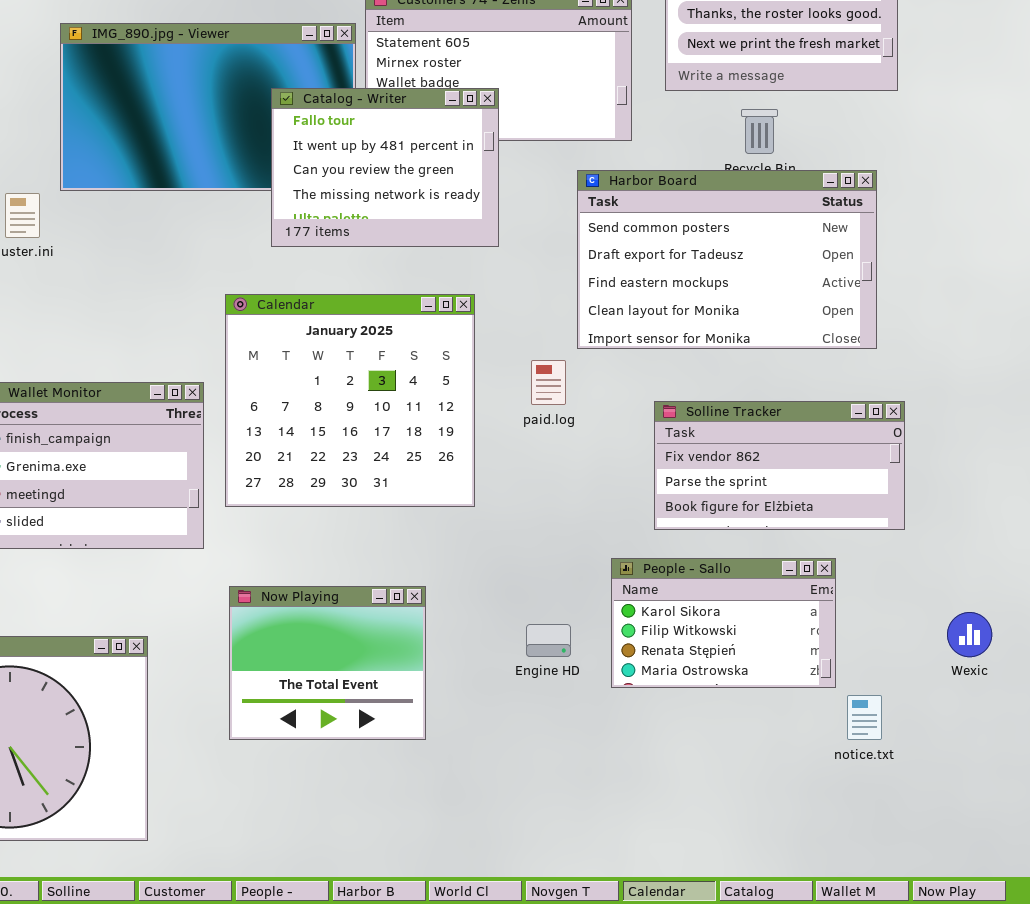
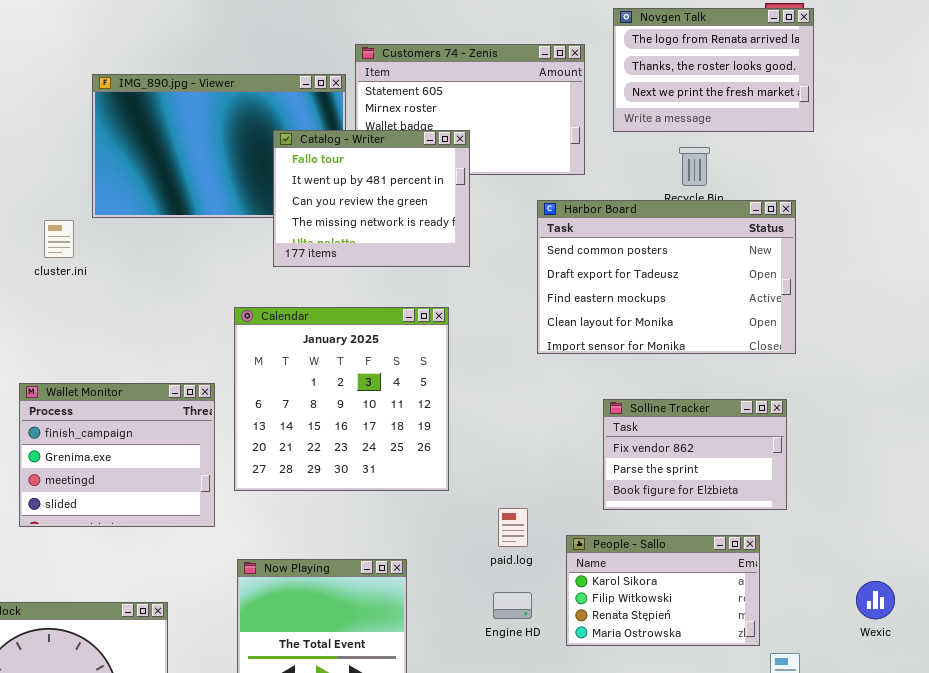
paid.log: [531,360,566,405] -> [498,508,528,547], moved
Solline Tracker: [654,401,905,530] -> [603,399,787,510], resized

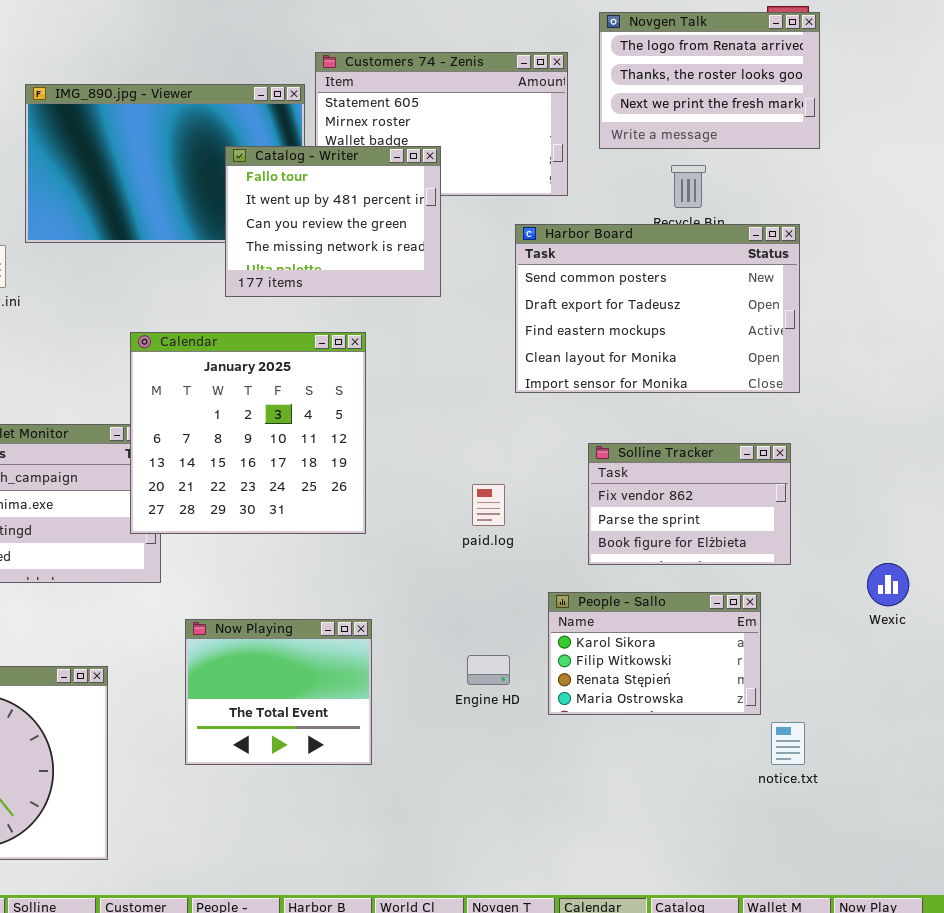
Calendar: [234,307,449,491] -> [130,332,366,534], moved
paid.log: [498,508,528,547] -> [472,484,505,526], moved
Wexic: [856,581,895,619] -> [867,563,909,606], moved

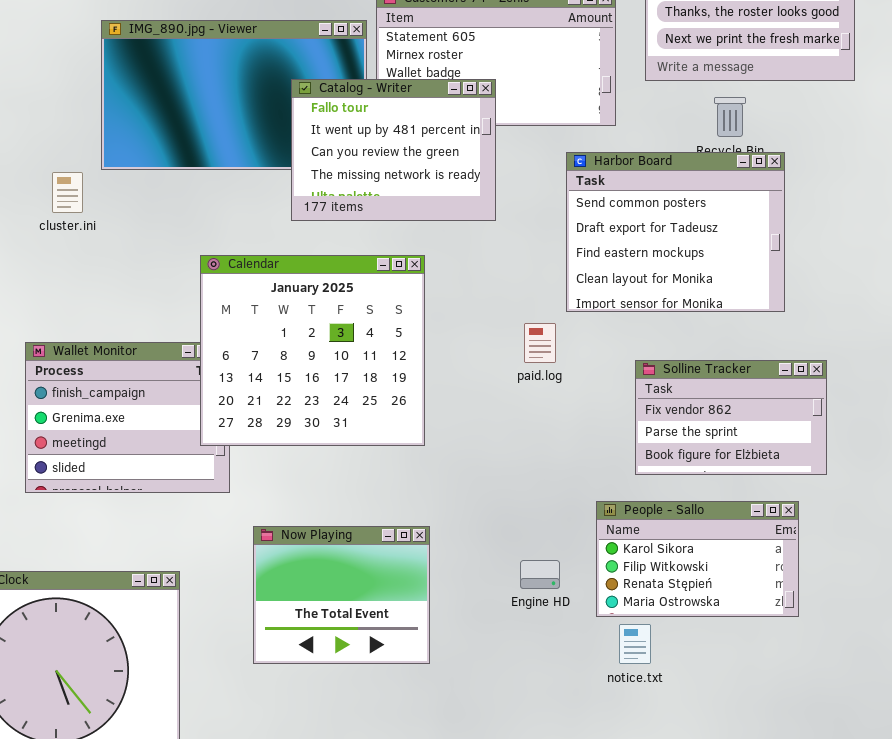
Harbor Board: [515,224,800,393] -> [566,152,785,312], resized
paid.log: [472,484,505,526] -> [524,323,556,363], moved
notice.txt: [771,722,805,765] -> [619,624,651,664], moved

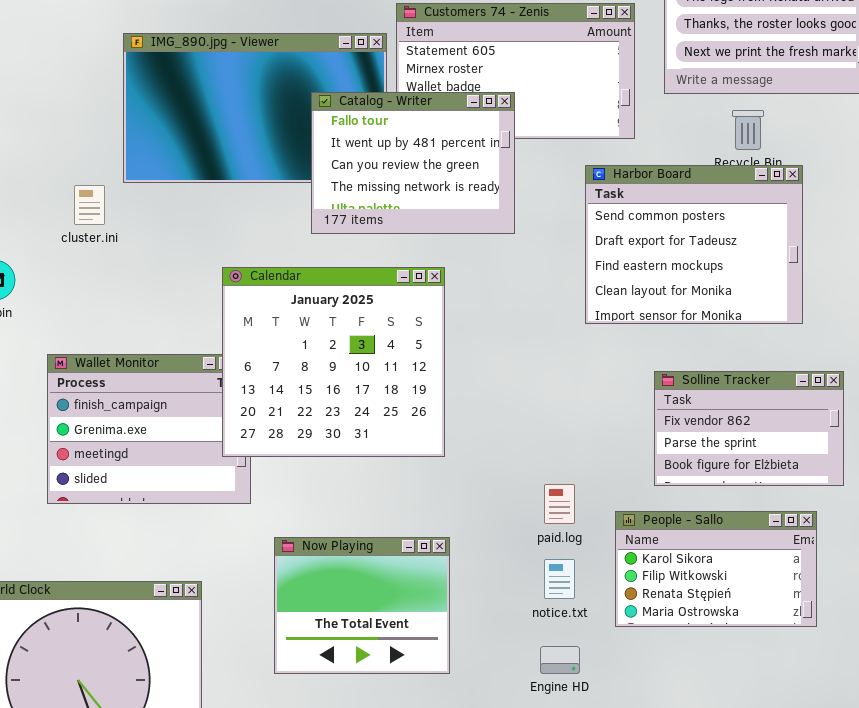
paid.log: [524,323,556,363] -> [544,484,575,524], moved
Engine HD: [520,560,560,589] -> [540,646,580,674], moved
notice.txt: [619,624,651,664] -> [544,559,575,599], moved

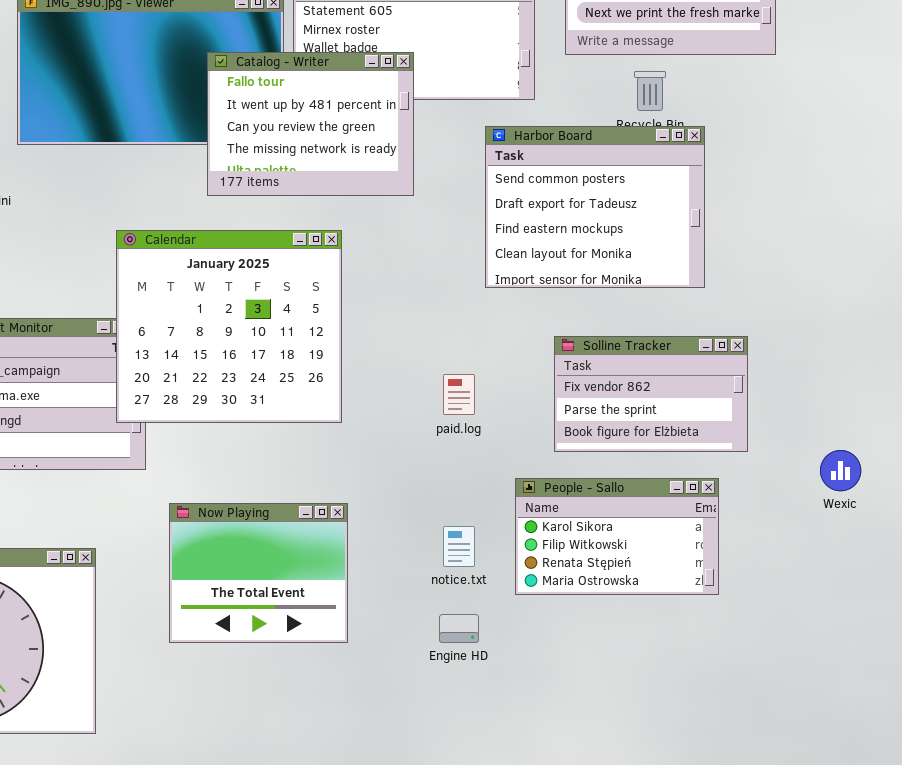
paid.log: [544,484,575,524] -> [443,374,475,415], moved

